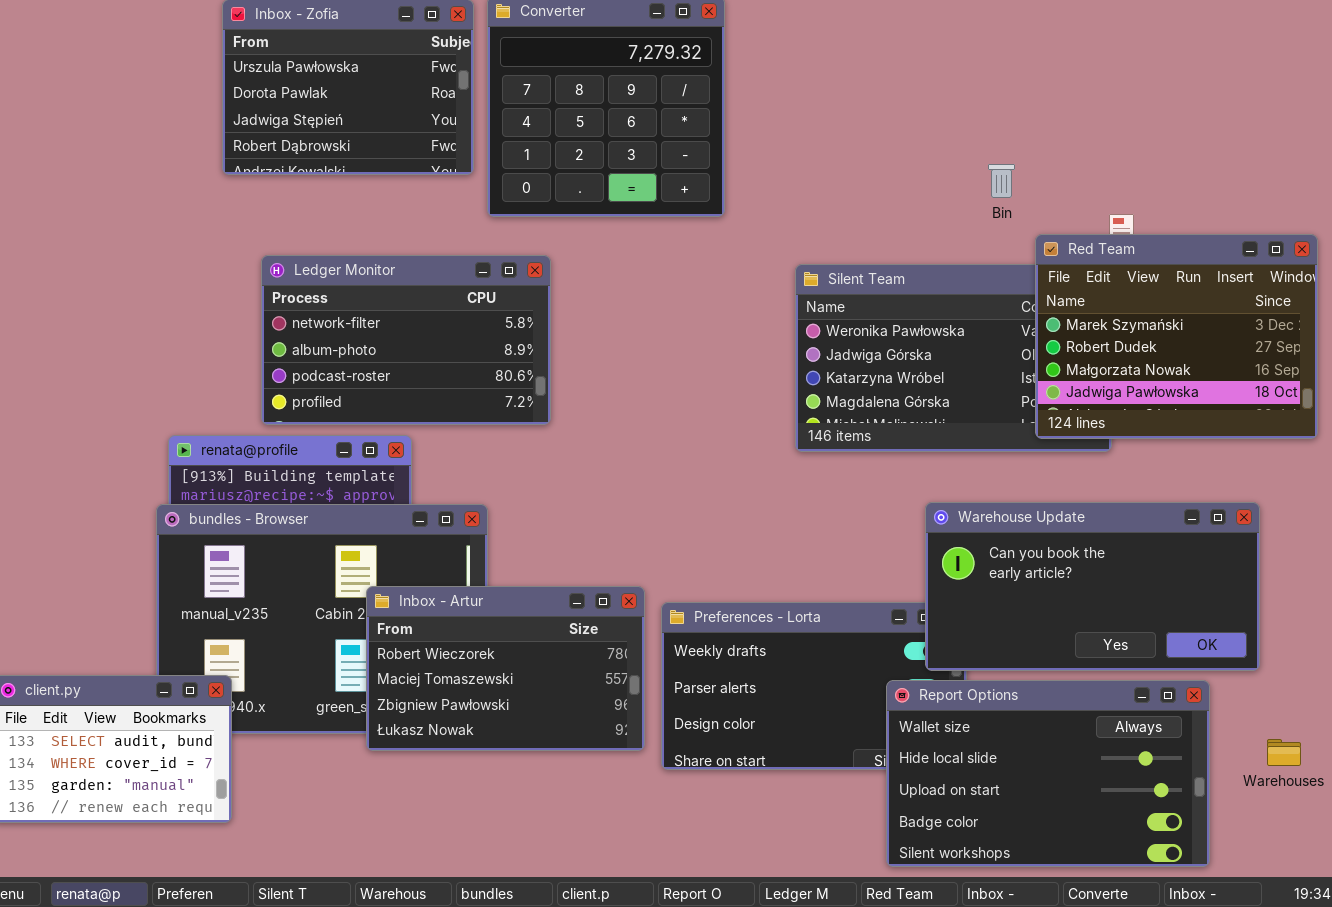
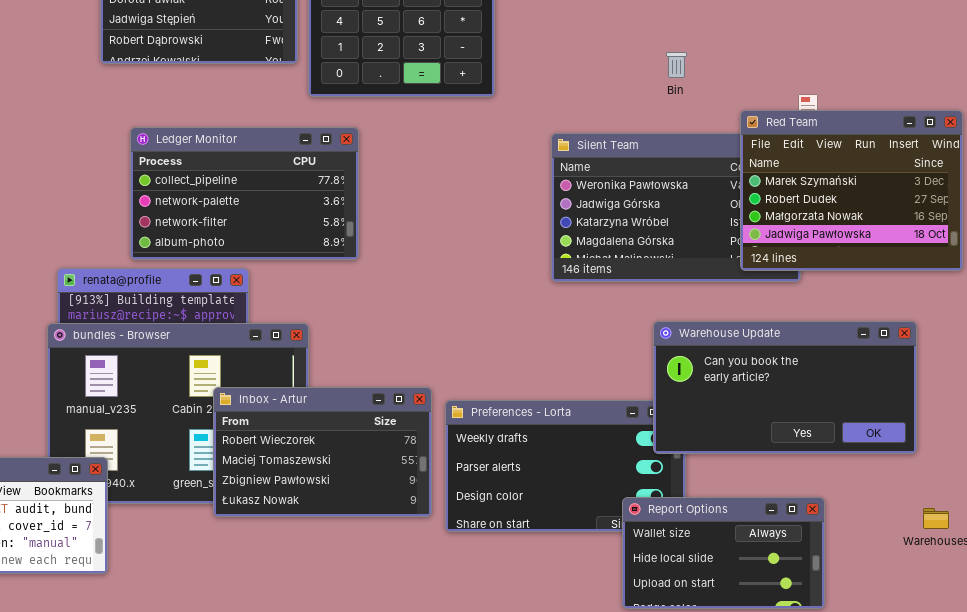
Bin: [988,164,1015,198] -> [666,52,687,78], moved
Ledger Monitor: [261,255,551,425] -> [130,127,359,260], scrolled up 2 rows
Report Options: [886,680,1210,867] -> [622,497,825,609], resized

